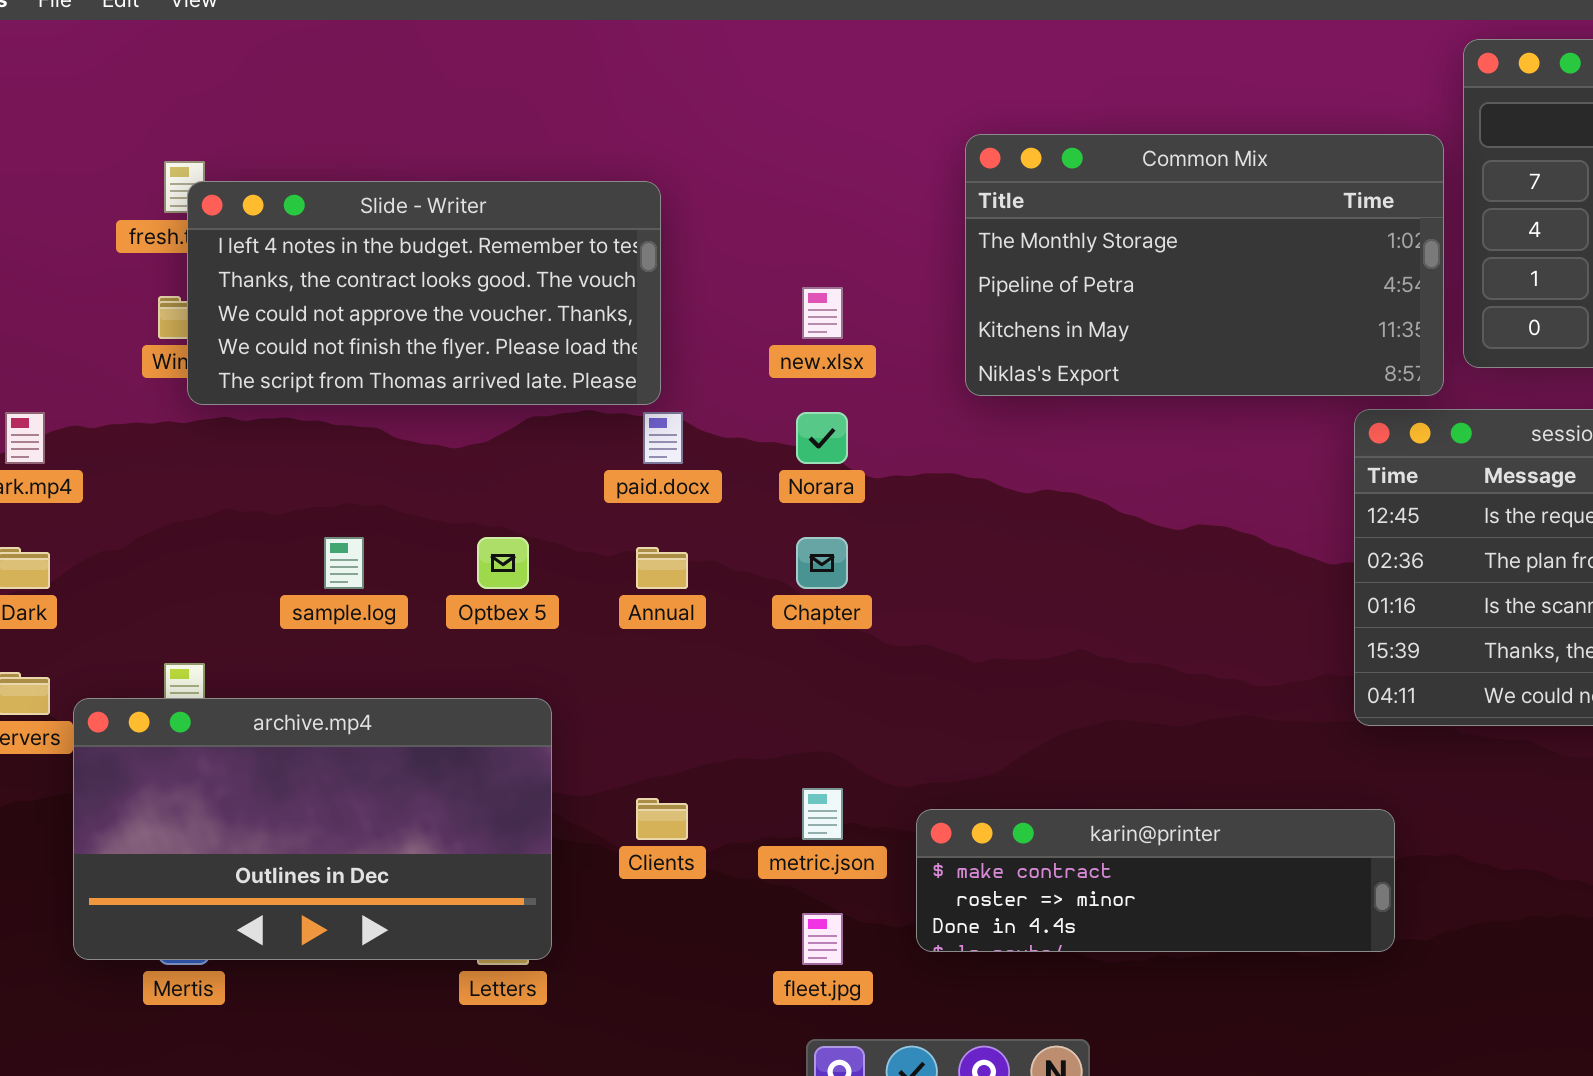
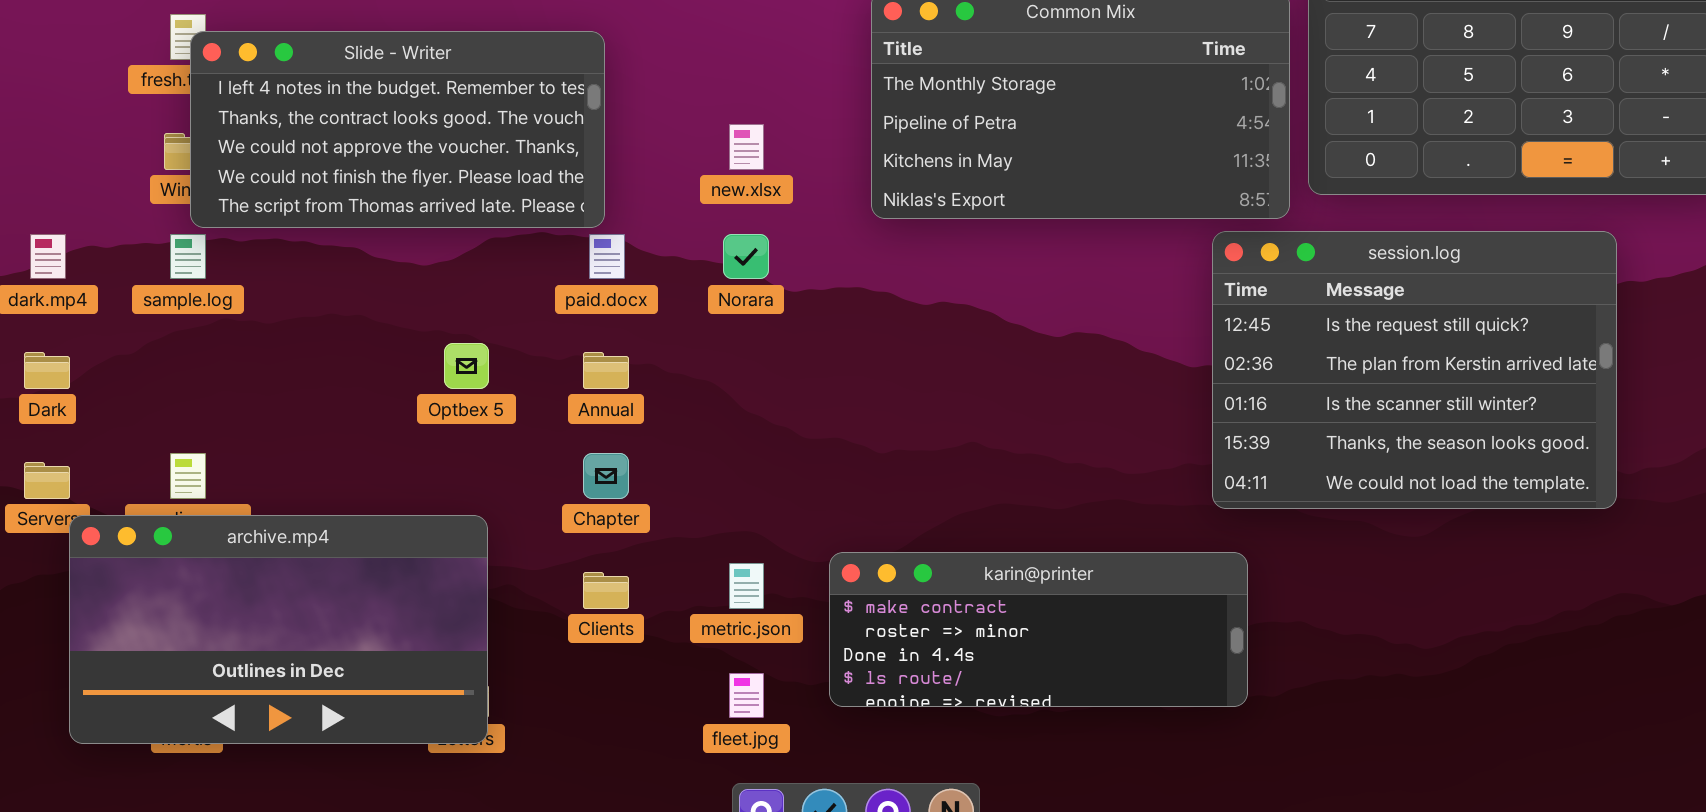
sample.log: [324,537,364,589] -> [170,234,206,279], moved
Chapter: [796,537,848,589] -> [583,453,629,499], moved
archive.mp4: [73,698,552,960] -> [69,515,488,744], moved
karin@printer: [916,809,1395,952] -> [829,552,1248,707], resized

